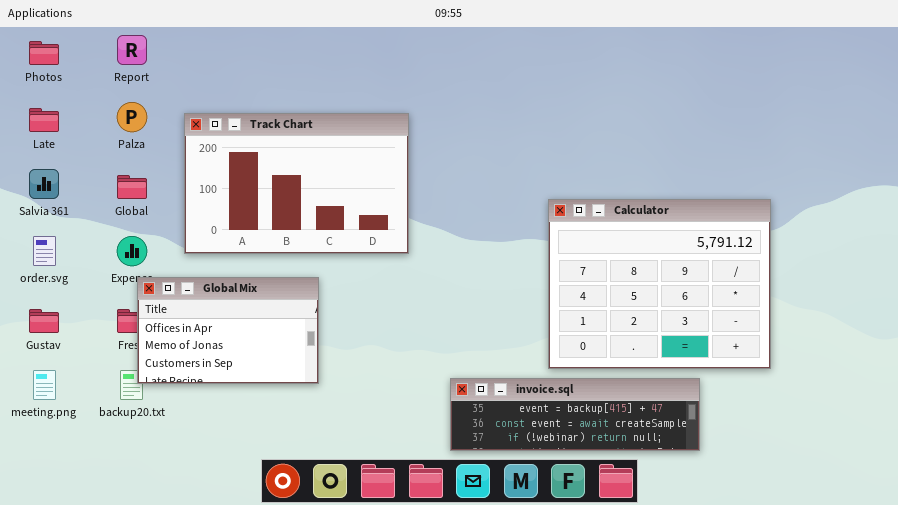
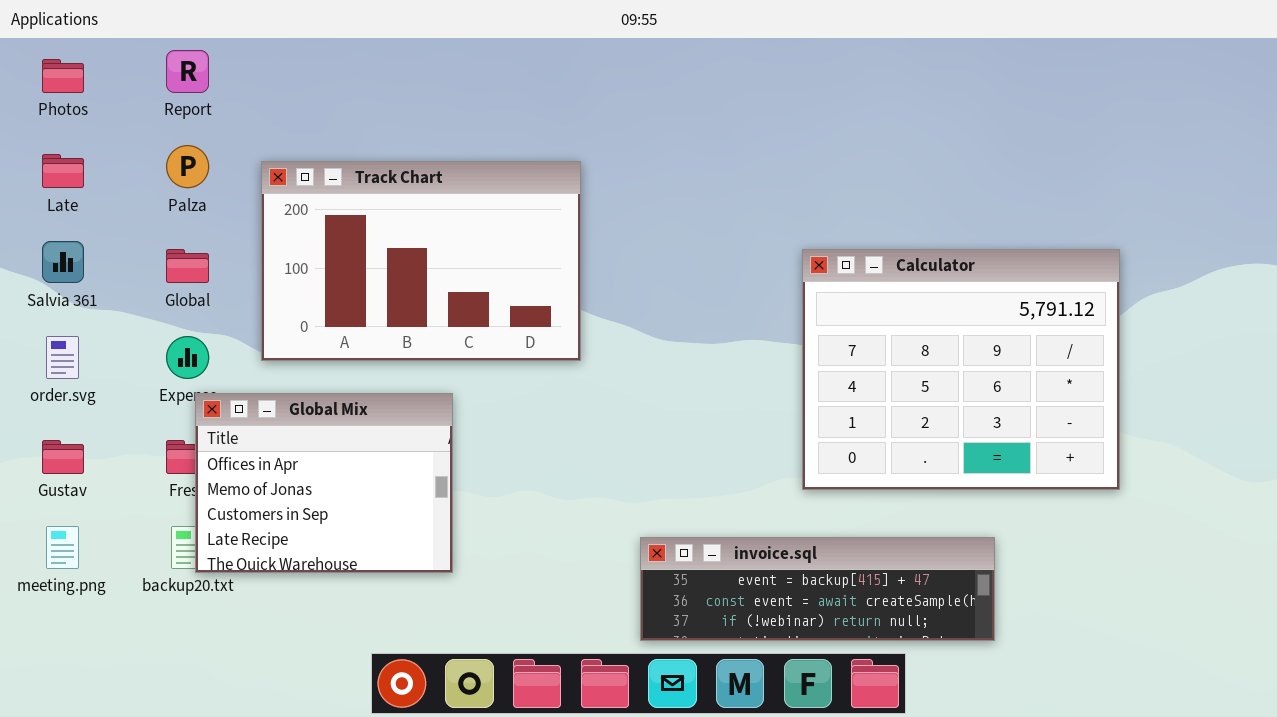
Calculator: [548,199,771,369] -> [802,249,1120,490], moved
Global Mix: [137,277,319,384] -> [195,393,453,573], resized

